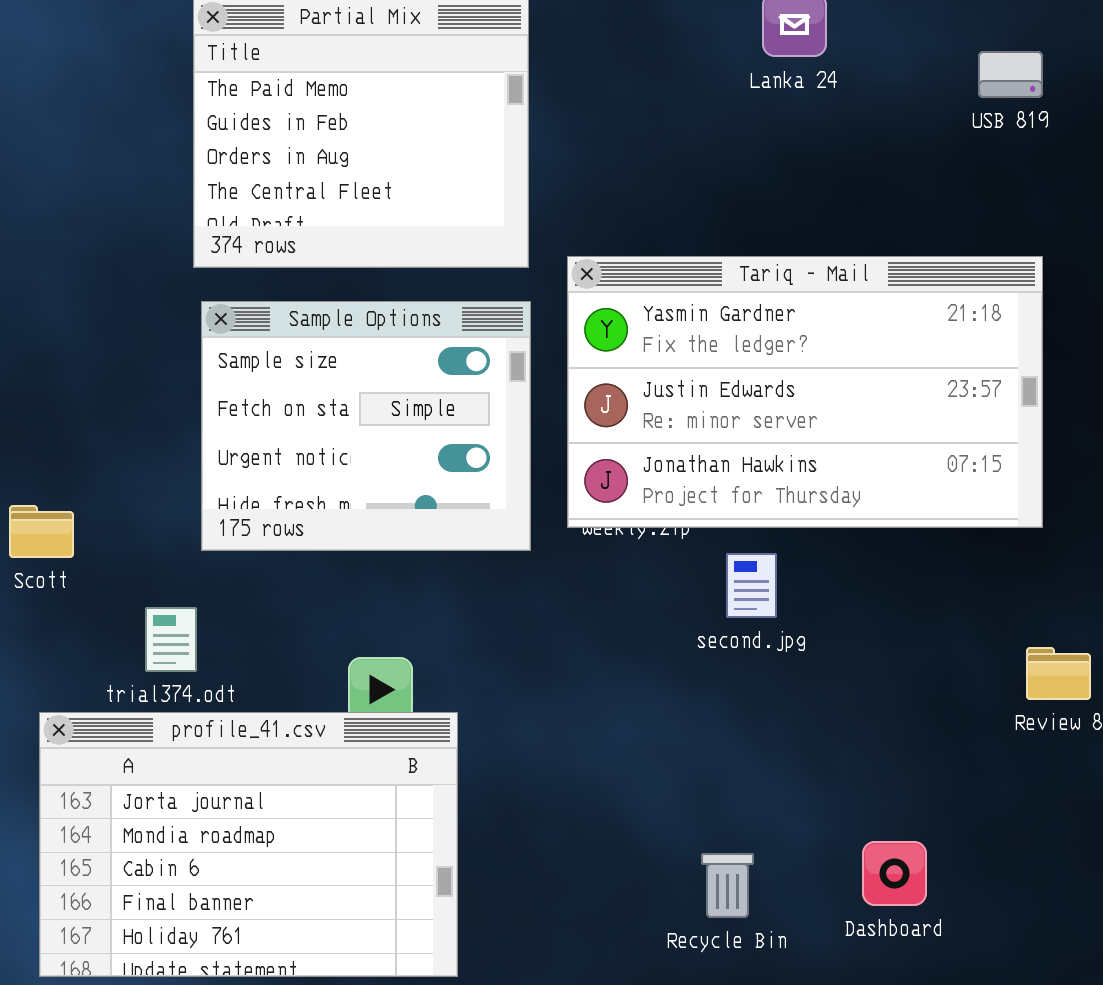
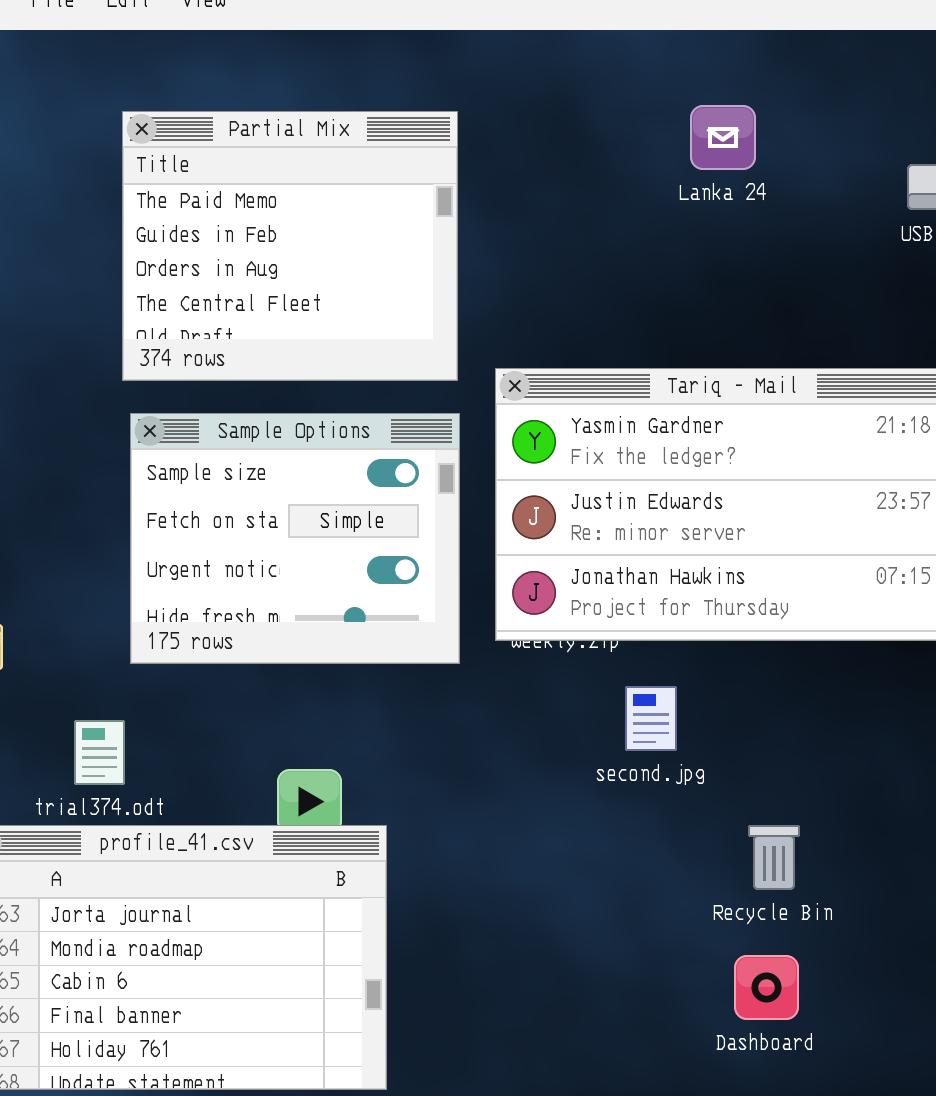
second.jpg: [726,553,777,618] -> [625,686,677,751], moved
Dashboard: [862,841,927,906] -> [734,955,799,1020], moved
Recycle Bin: [701,853,754,918] -> [748,825,800,890], moved

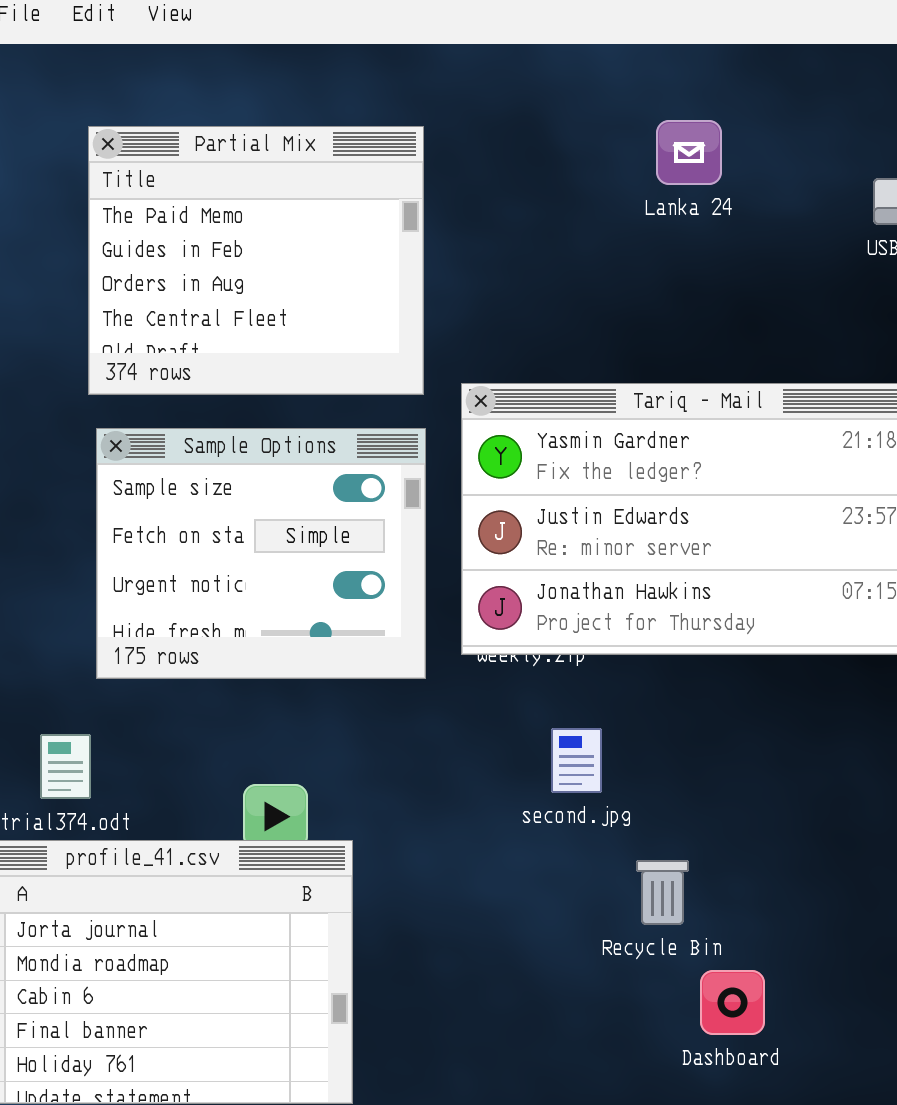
second.jpg: [625,686,677,751] -> [551,728,602,793], moved
Recycle Bin: [748,825,800,890] -> [636,860,689,925], moved

